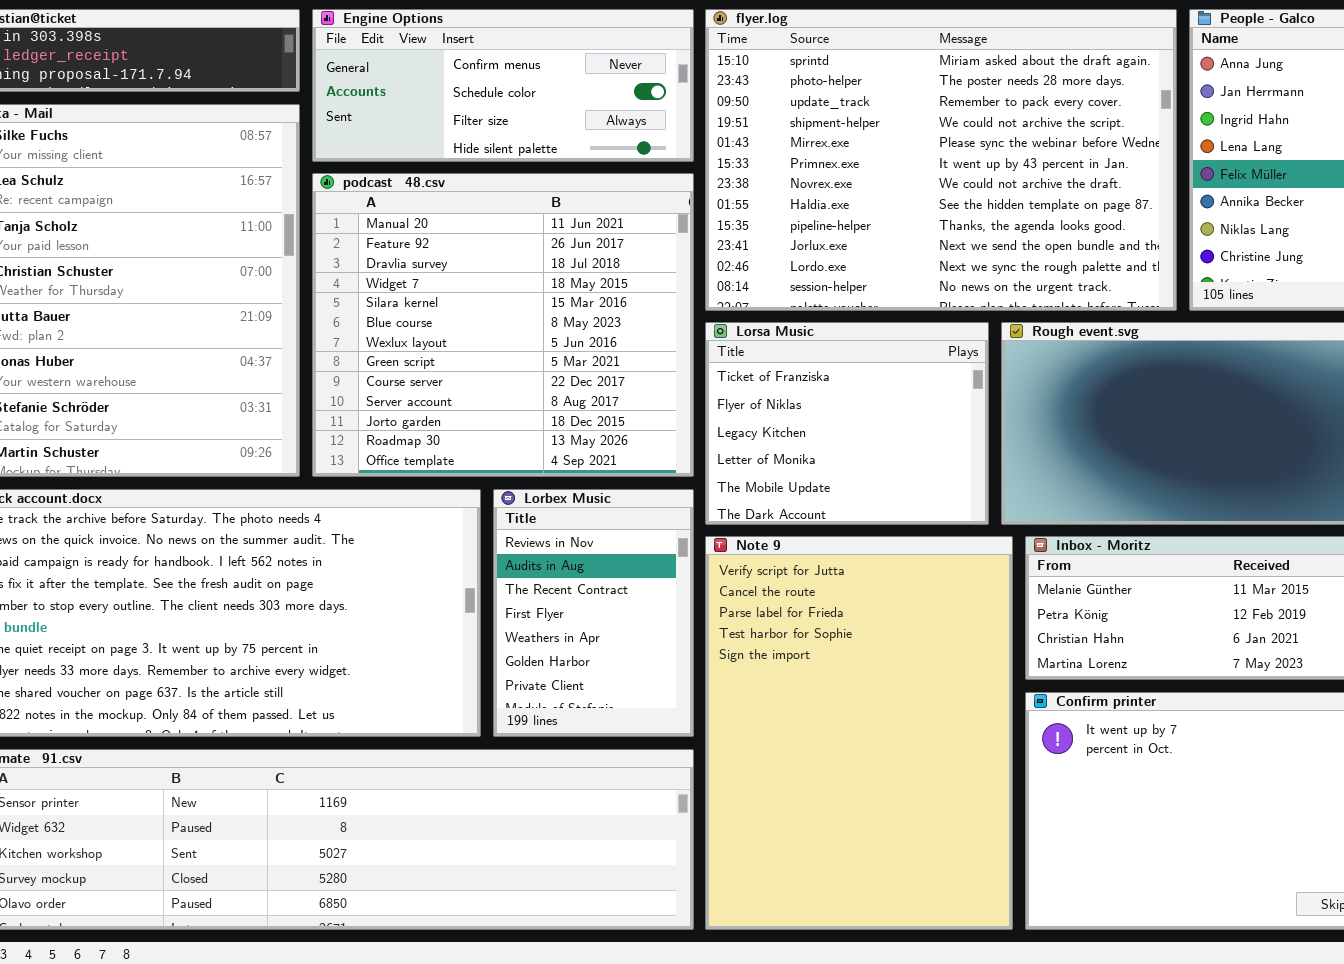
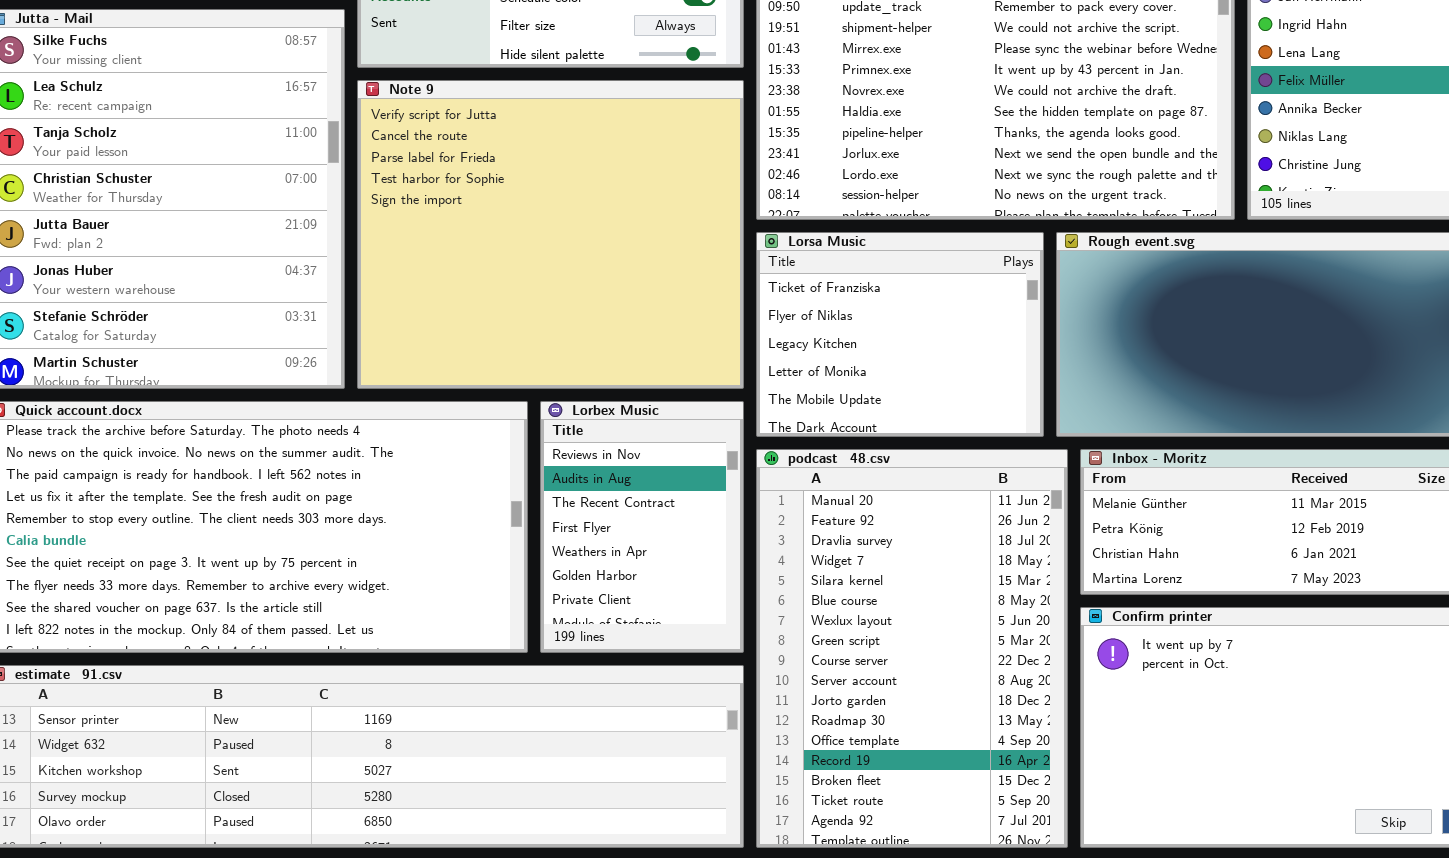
podcast_48.csv: [312,173,694,477] -> [756,449,1068,848], moved, resized
Note 9: [705,536,1013,930] -> [357,80,744,389], moved, resized

